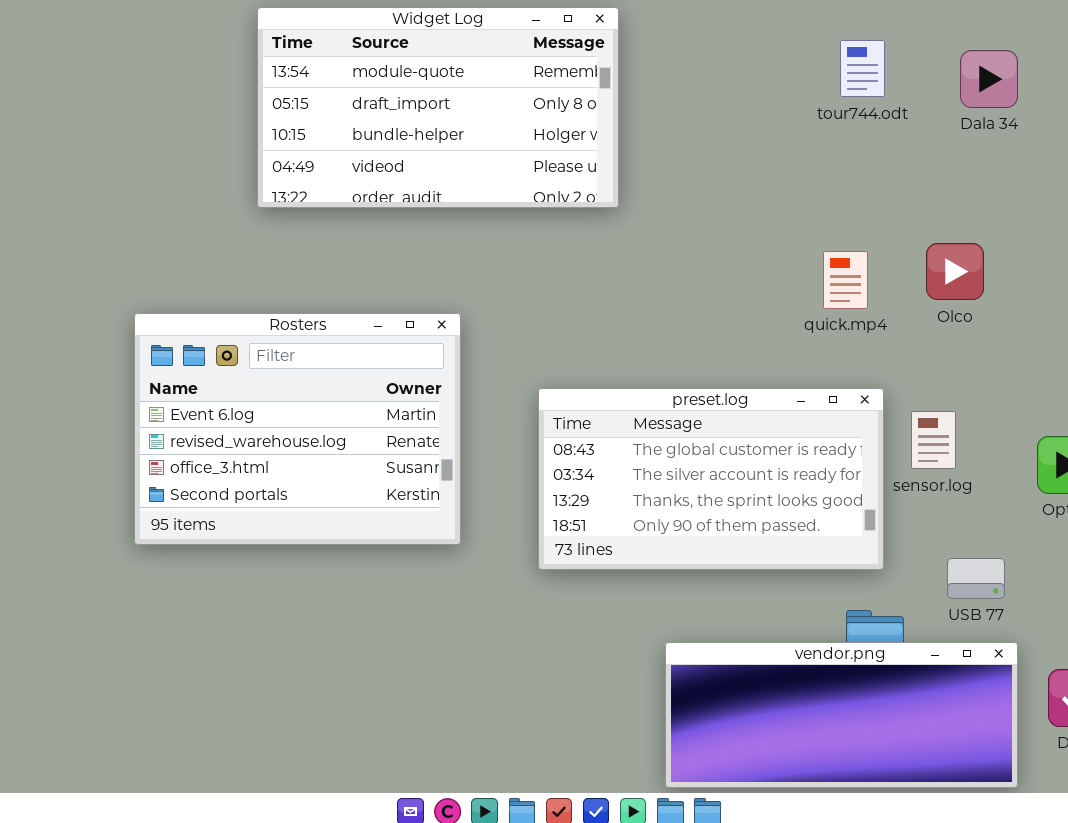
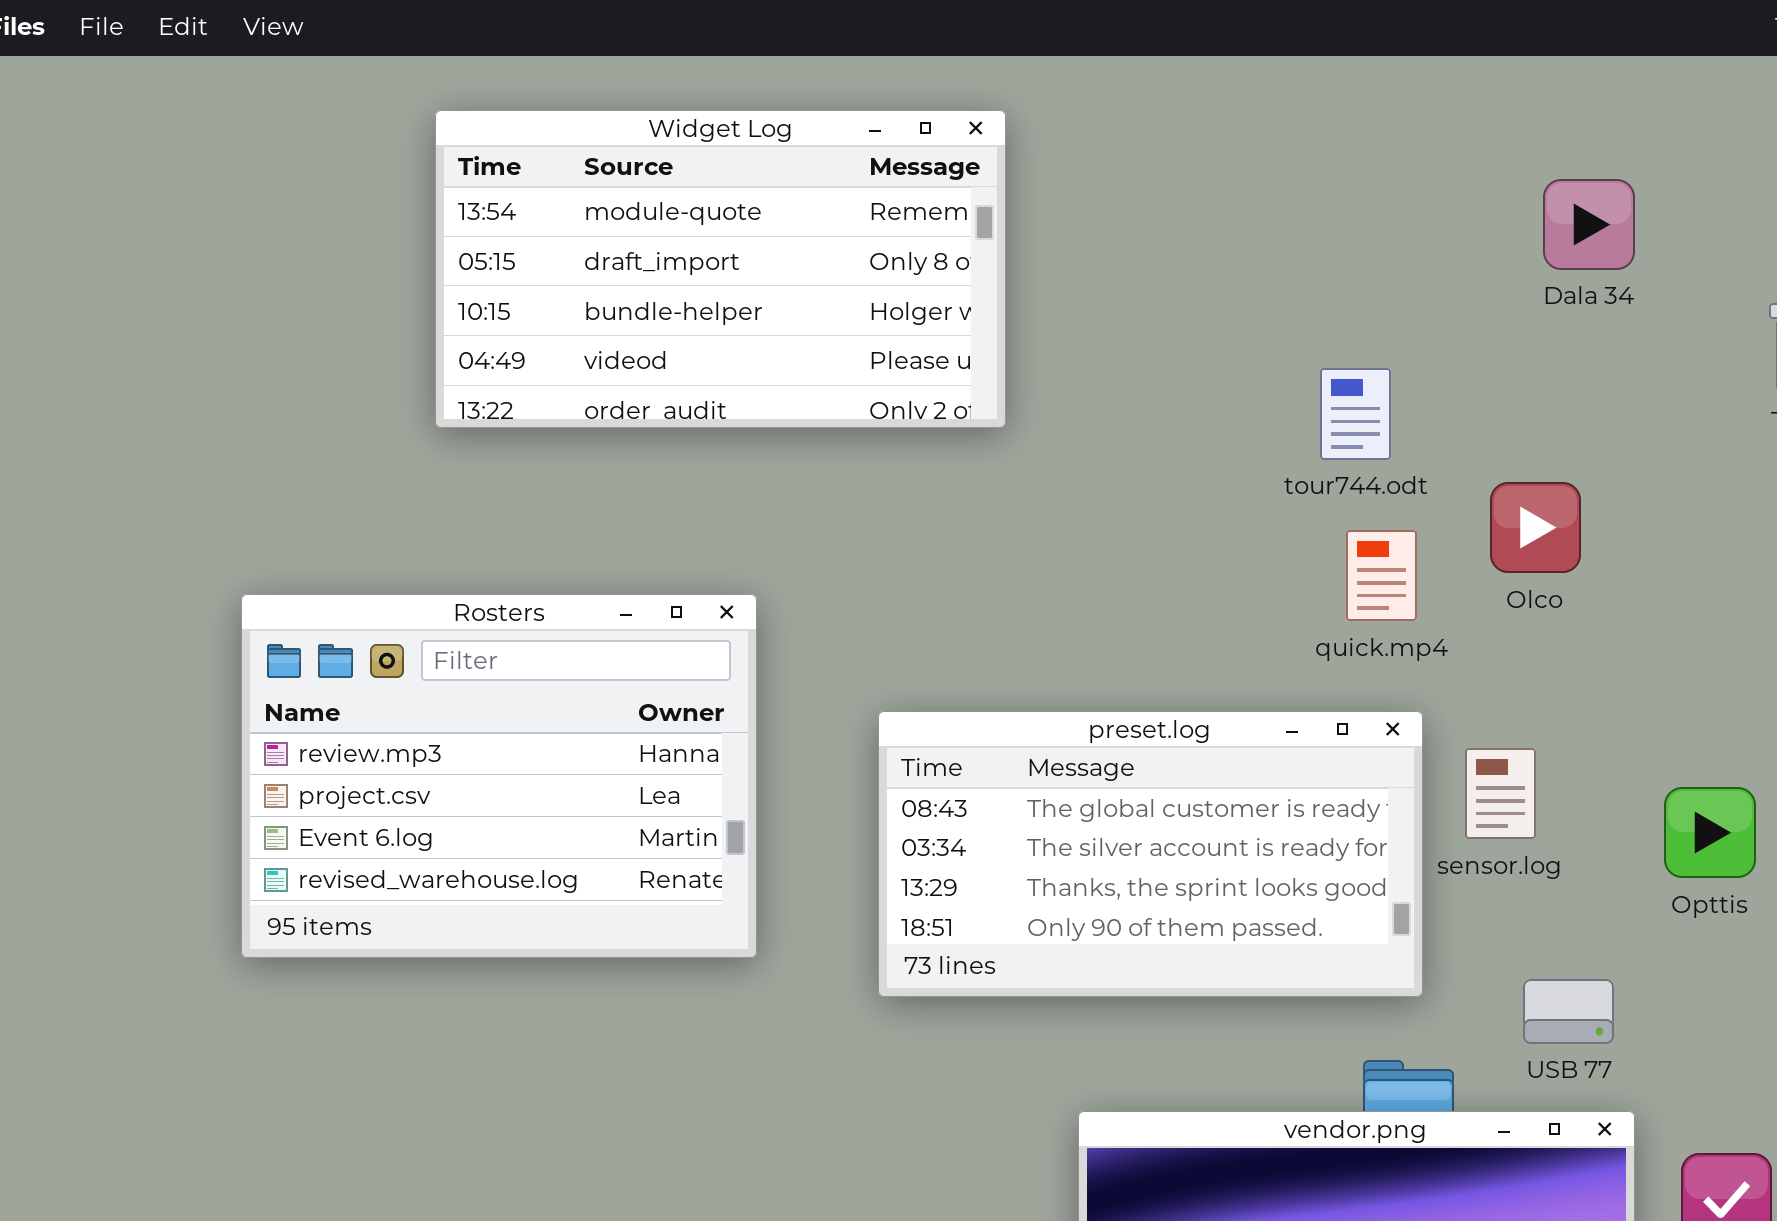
tour744.odt: [840,40,885,97] -> [1320,368,1391,460], moved
quick.mp4: [823,251,868,309] -> [1346,530,1417,621], moved
Rosters: [134,313,461,545] -> [241,594,757,958], scrolled up 2 rows

